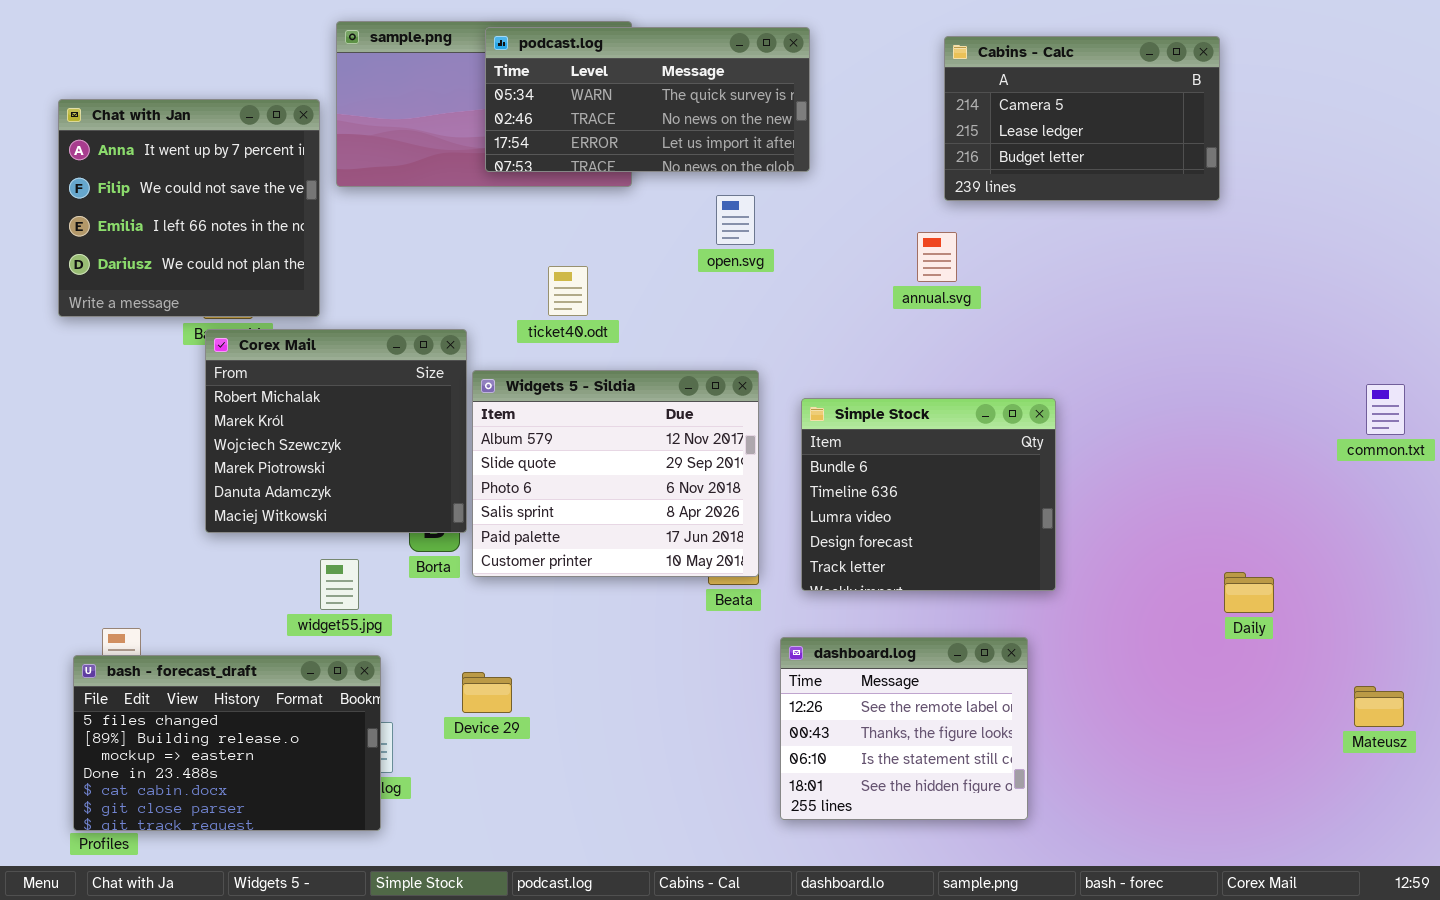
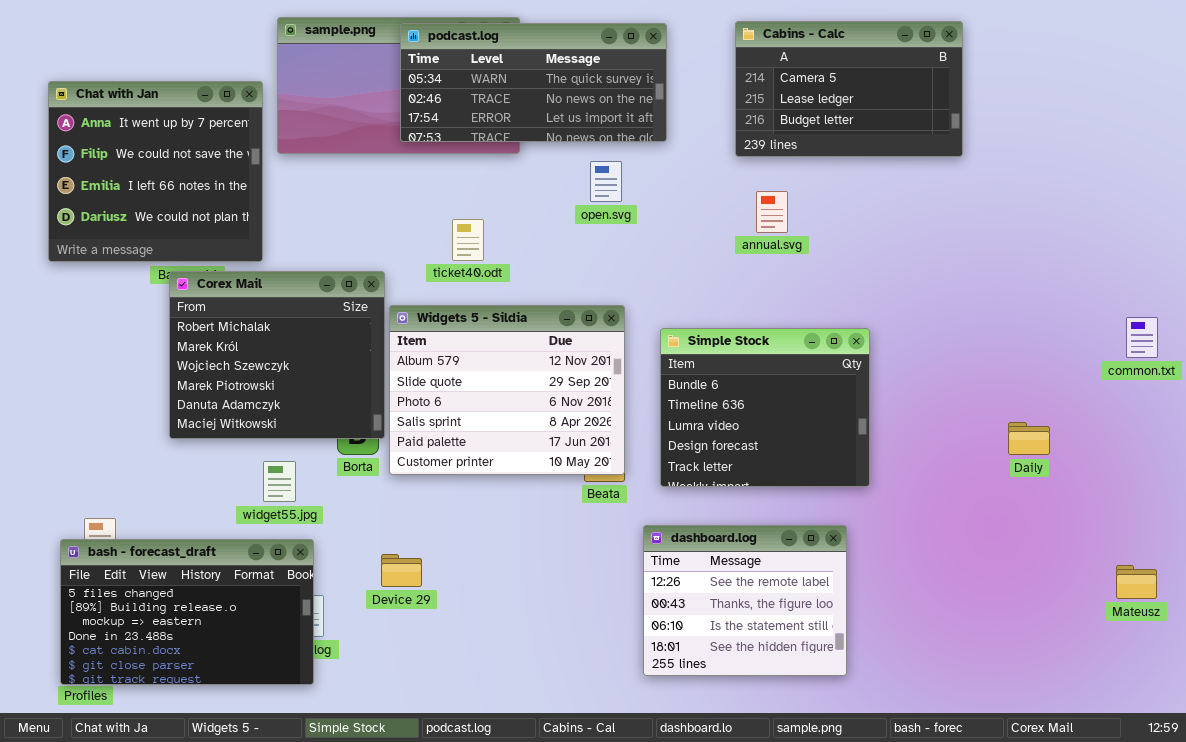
Cabins - Calc: [944,36,1220,201] -> [735,21,963,157], moved
Daily: [1224,572,1274,613] -> [1008,422,1050,455], moved

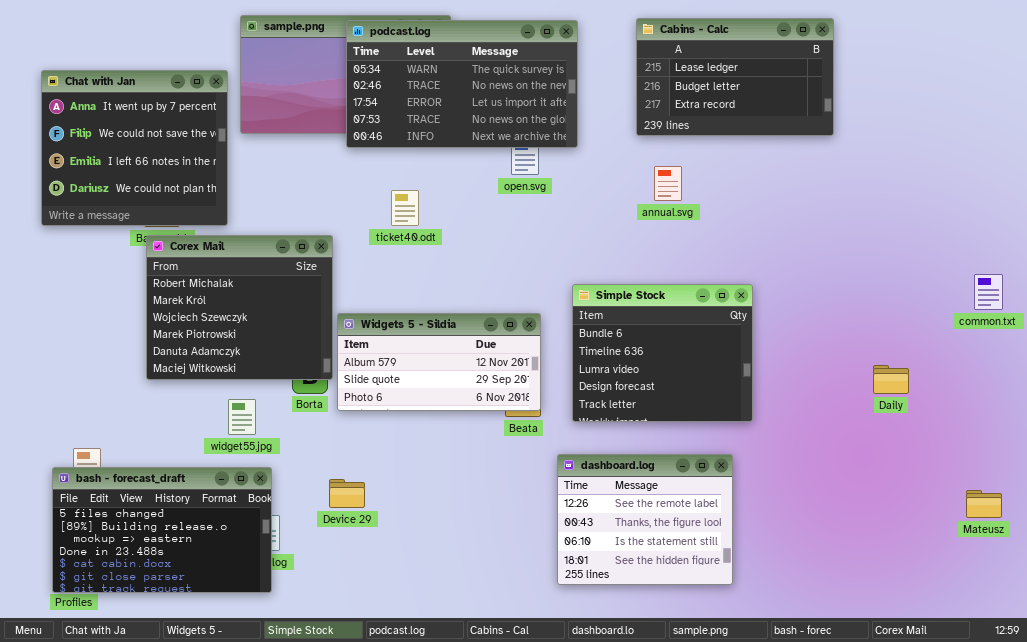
Cabins - Calc: [735,21,963,157] -> [636,18,834,136], scrolled down 1 row
podcast.log: [400,23,667,142] -> [346,20,578,148], resized
Widgets 5 - Sildia: [389,305,625,475] -> [337,313,541,411], resized

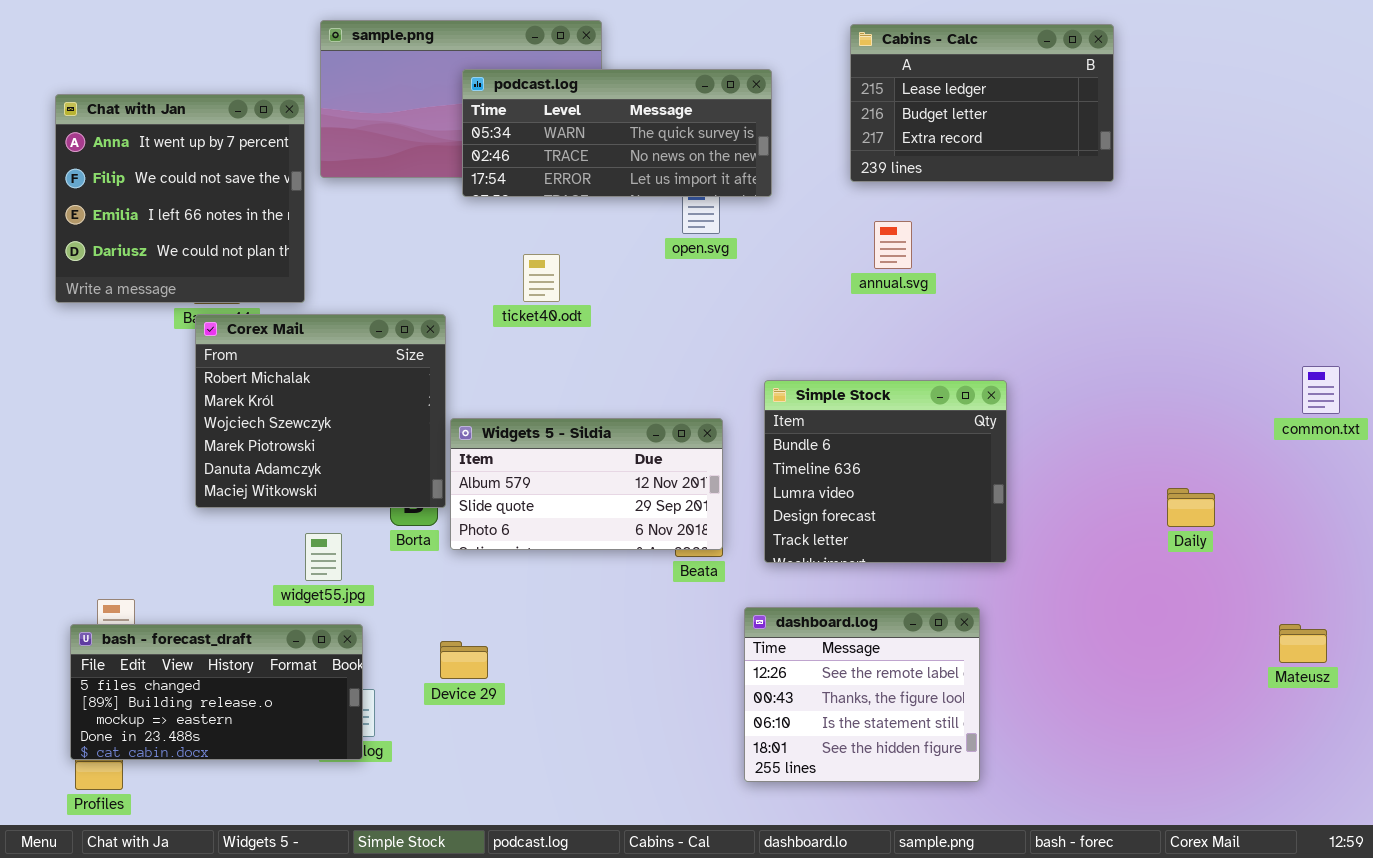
podcast.log: [346,20,578,148] -> [462,69,772,197], resized
bash - forecast_draft: [52,467,272,593] -> [70,624,363,760], resized
Mateusz: [966,490,1002,518] -> [1279,624,1327,663], moved

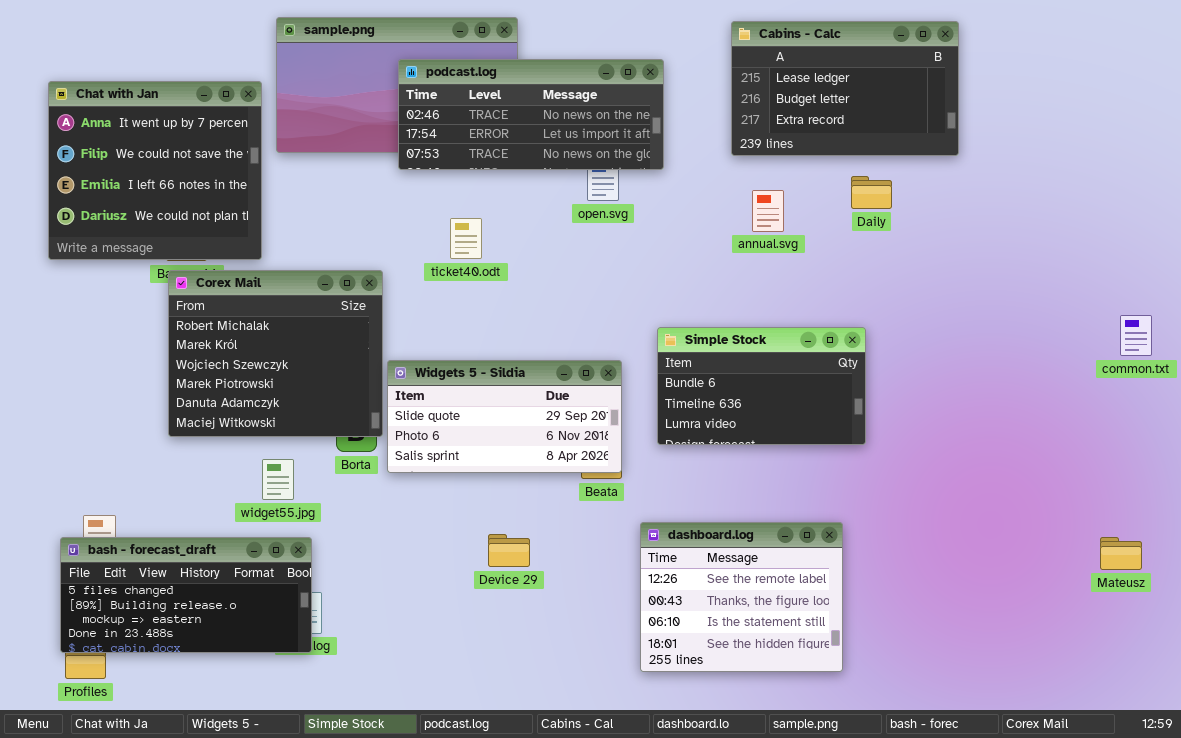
podcast.log: [462,69,772,197] -> [398,59,664,170], scrolled down 1 row
Simple Stock: [764,380,1007,563] -> [657,327,866,445], resized
Widgets 5 - Sildia: [450,418,723,550] -> [387,360,622,473], scrolled down 1 row
Daily: [1167,488,1215,527] -> [851,176,892,209], moved
Device 29: [440,641,488,679] -> [488,534,530,567], moved

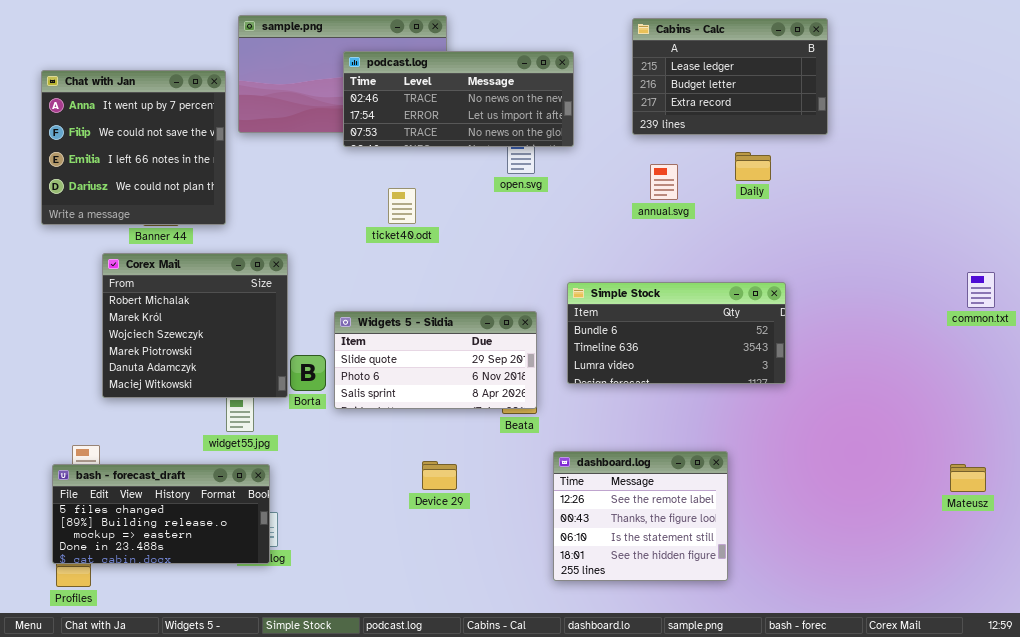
Corex Mail: [168,270,383,437] -> [102,253,288,398], moved
Simple Stock: [657,327,866,445] -> [567,282,786,384], resized

